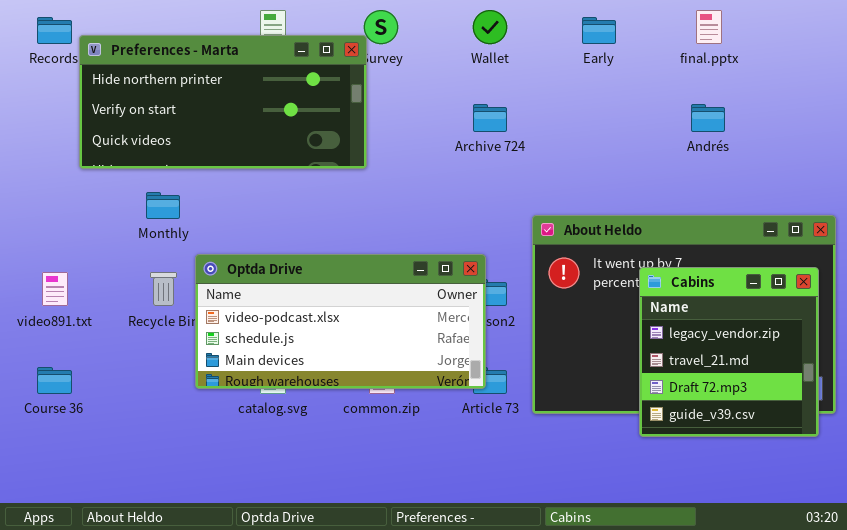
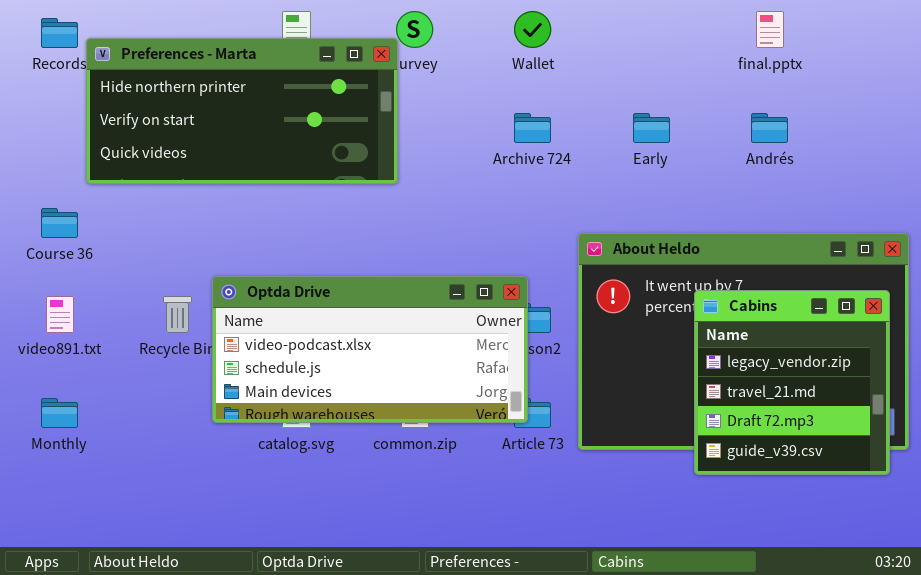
Early: [582,17,616,44] -> [633,113,670,143], moved
Monthly: [146,192,180,219] -> [41,398,78,428], moved
Course 36: [37,367,72,394] -> [41,208,78,238], moved

